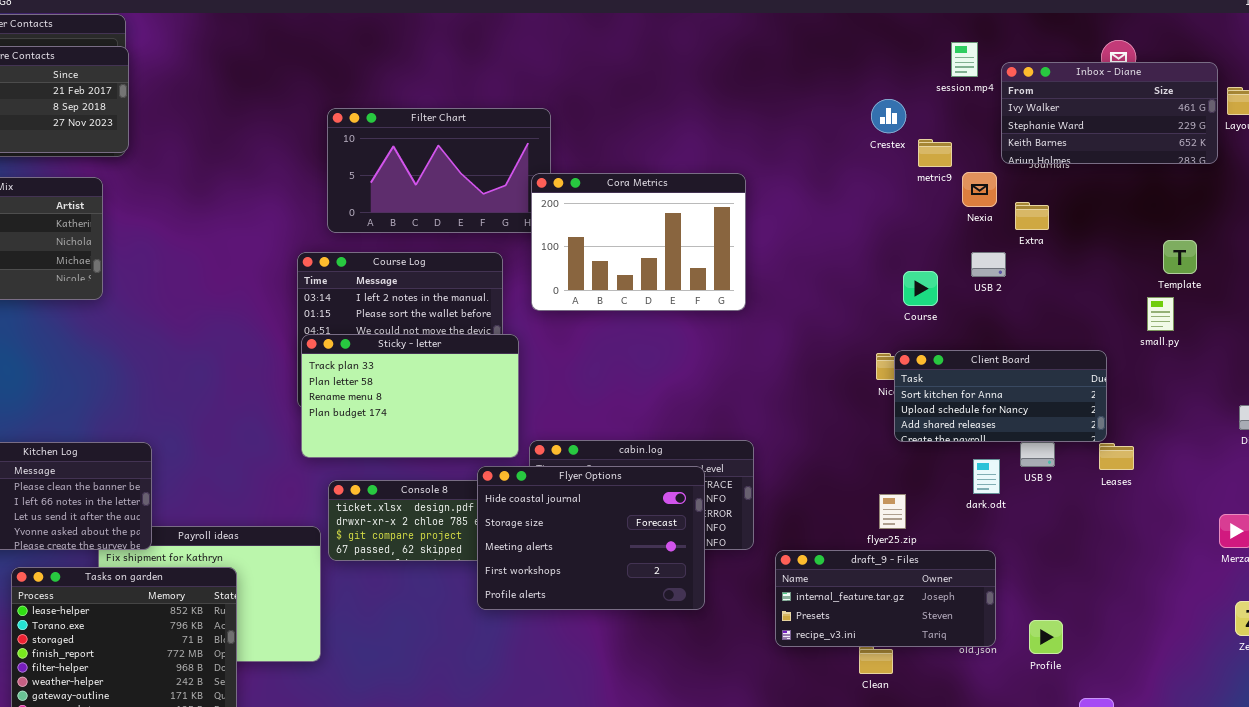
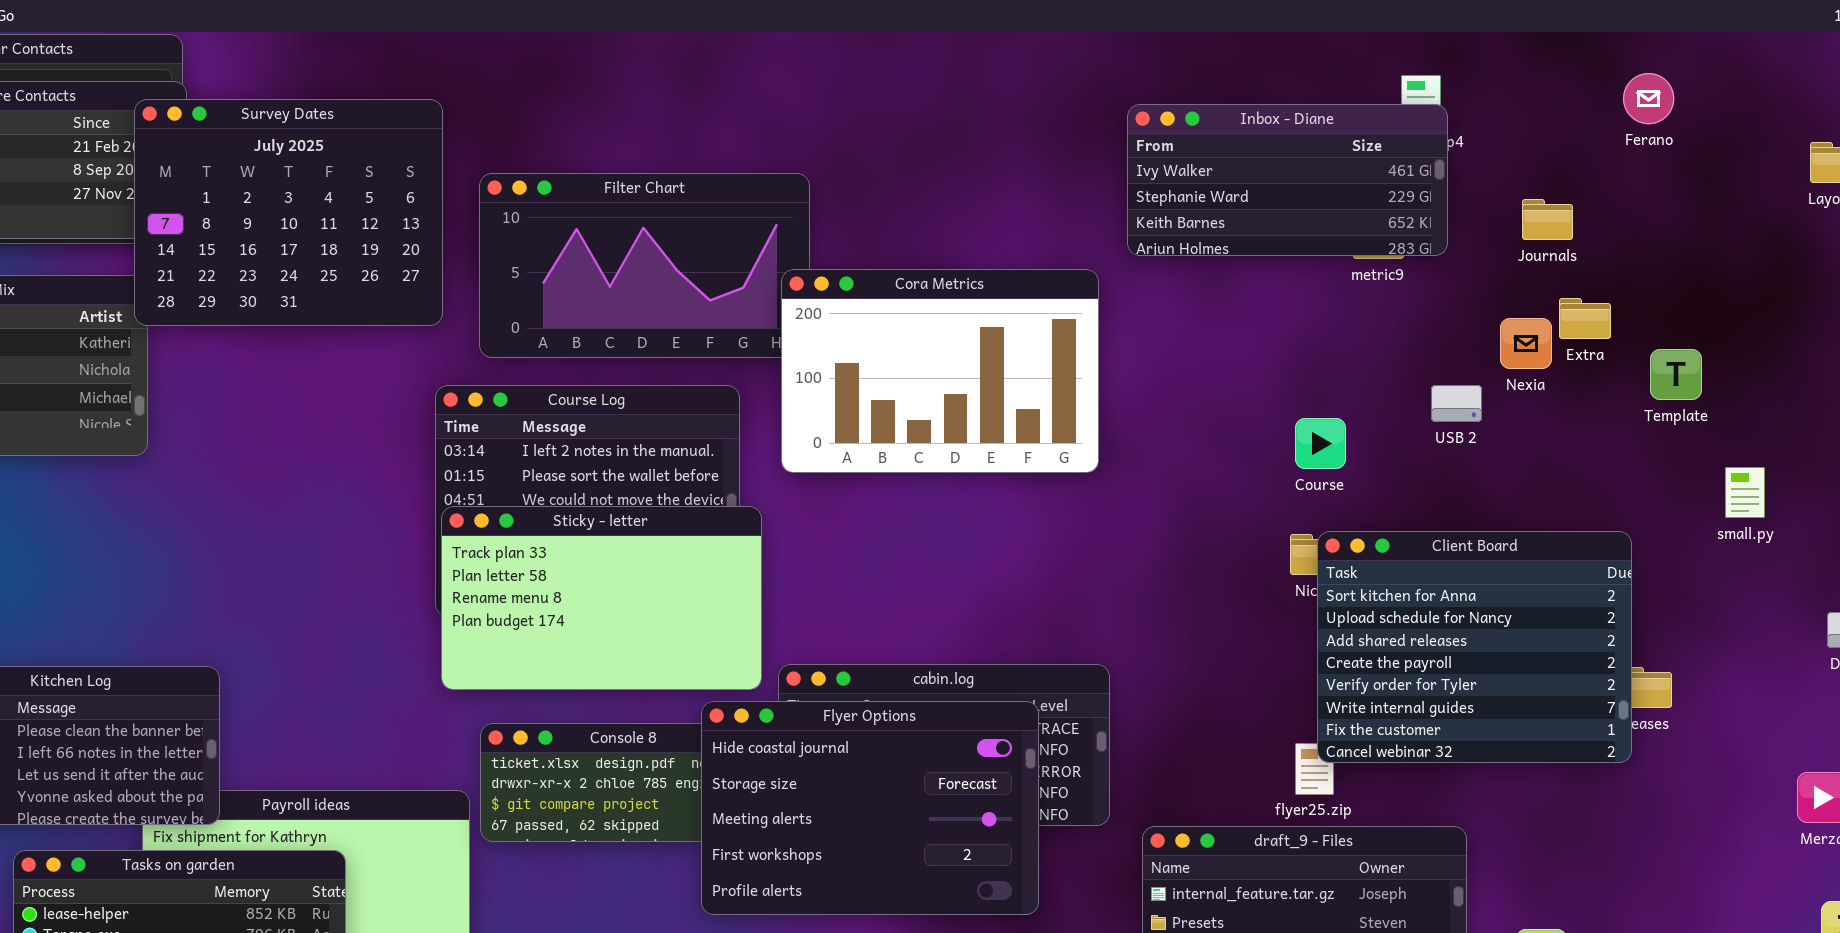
Survey Dates: none -> [134,99,443,326], opened
Inbox - Diane: [1001,62,1218,164] -> [1127,104,1448,256], moved
Nexia: [962,172,997,207] -> [1500,318,1552,369], moved
Extra: [1015,202,1049,230] -> [1559,298,1611,339], moved
Template: [1163,240,1197,274] -> [1650,349,1702,400], moved
Course: [903,271,938,306] -> [1295,418,1346,469], moved
small.py: [1147,297,1174,331] -> [1725,467,1765,518], moved
Client Board: [894,350,1107,442] -> [1317,531,1632,763], resized

